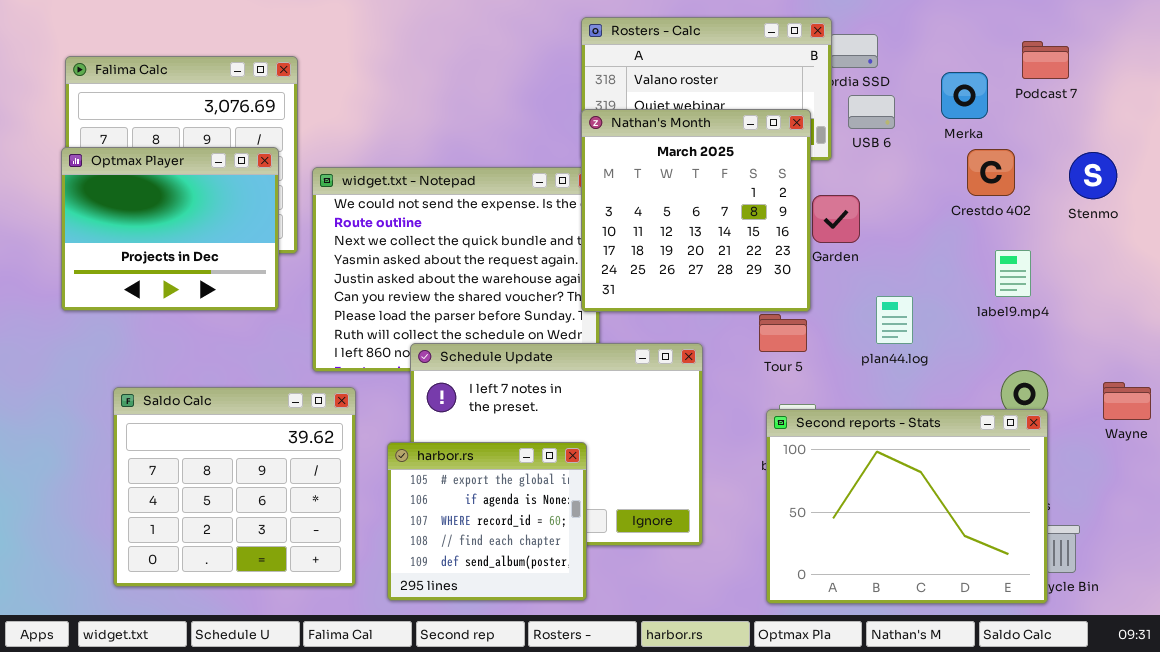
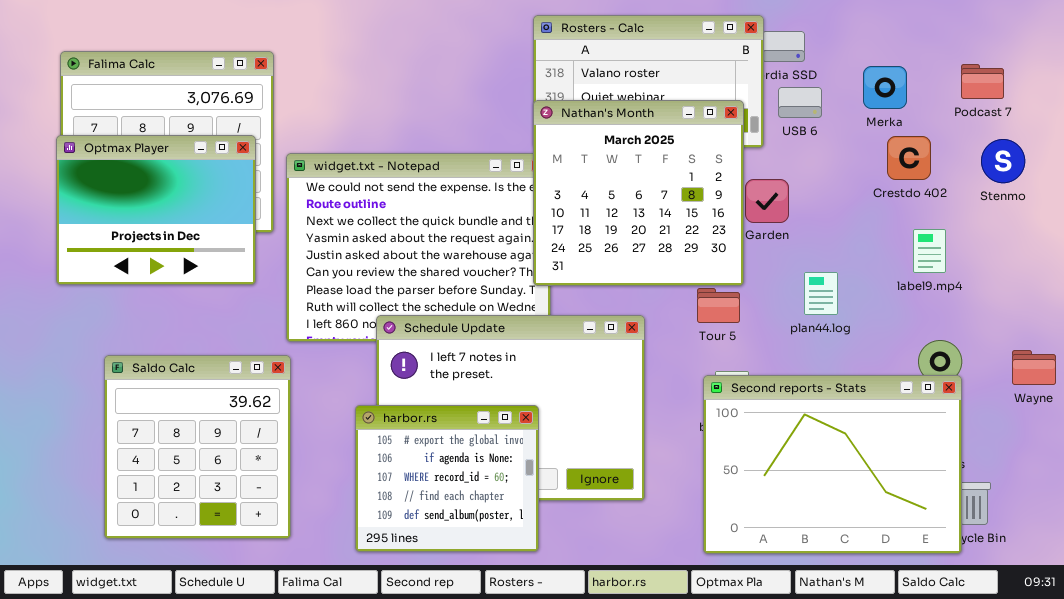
Podcast 7: [1022,41,1069,79] -> [961,64,1004,99], moved
Saldo Calc: [113,387,356,587] -> [104,355,291,539], resized

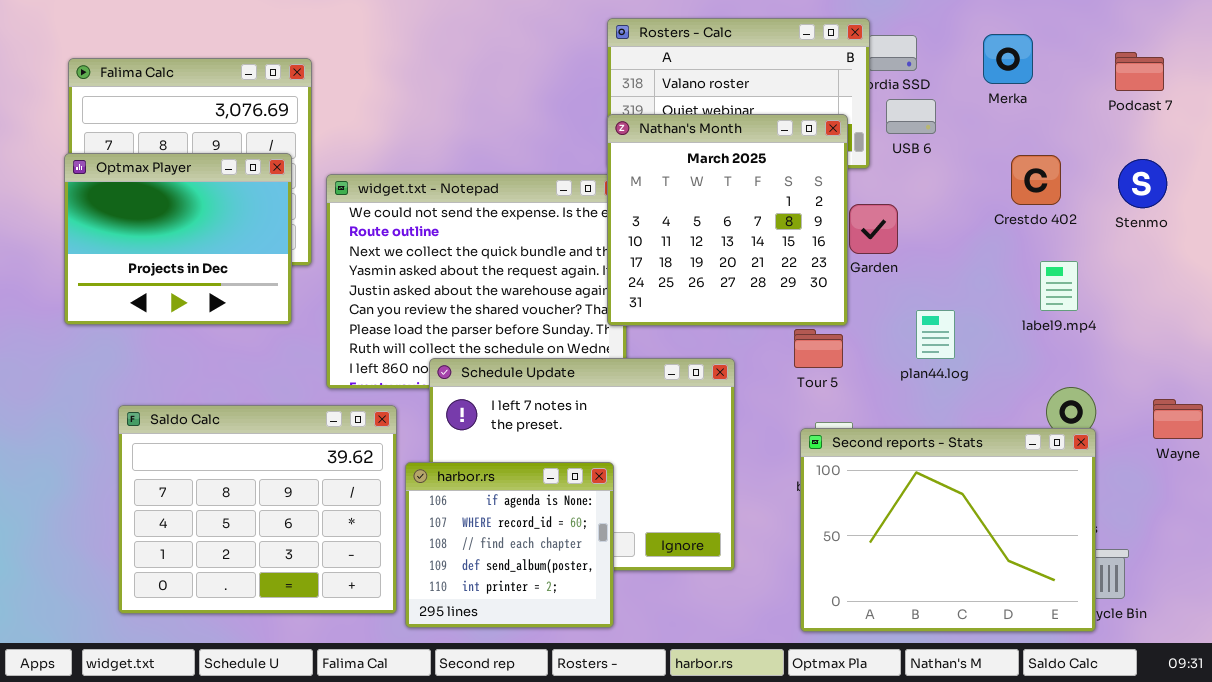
Podcast 7: [961,64,1004,99] -> [1115,52,1164,91], moved
Merka: [863,66,907,109] -> [983,34,1033,84], moved
Saldo Calc: [104,355,291,539] -> [118,405,397,614], resized
harbor.rs: [355,405,539,552] -> [405,462,614,628], scrolled down 1 row

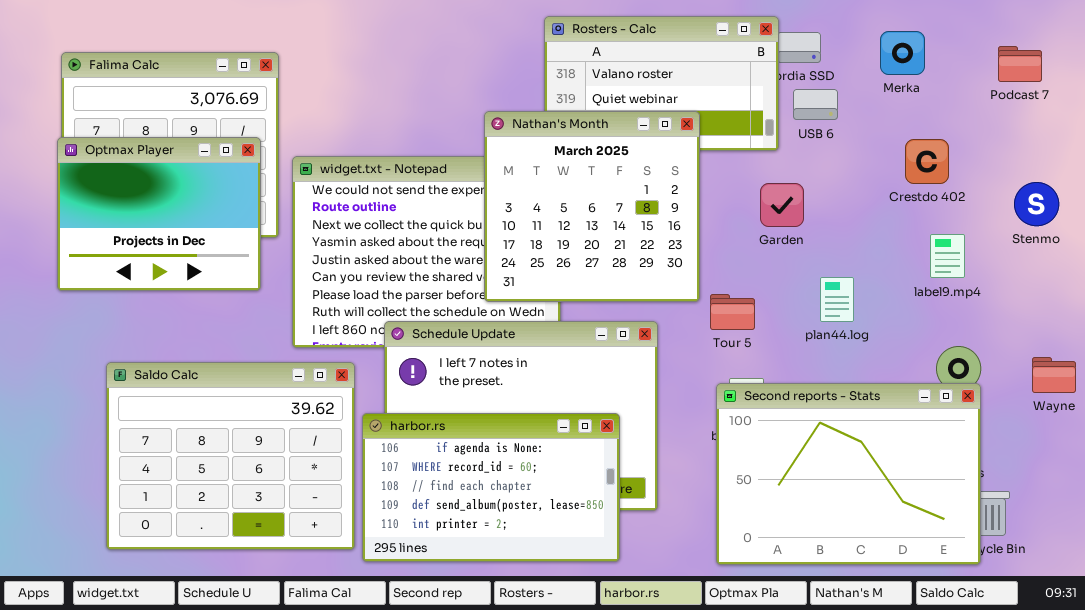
Nathan's Month: [607,114,848,326] -> [484,111,700,302], moved
Stenmo: [1118,159,1167,208] -> [1014,182,1059,226], moved
harbor.rs: [405,462,614,628] -> [362,413,620,562], resized

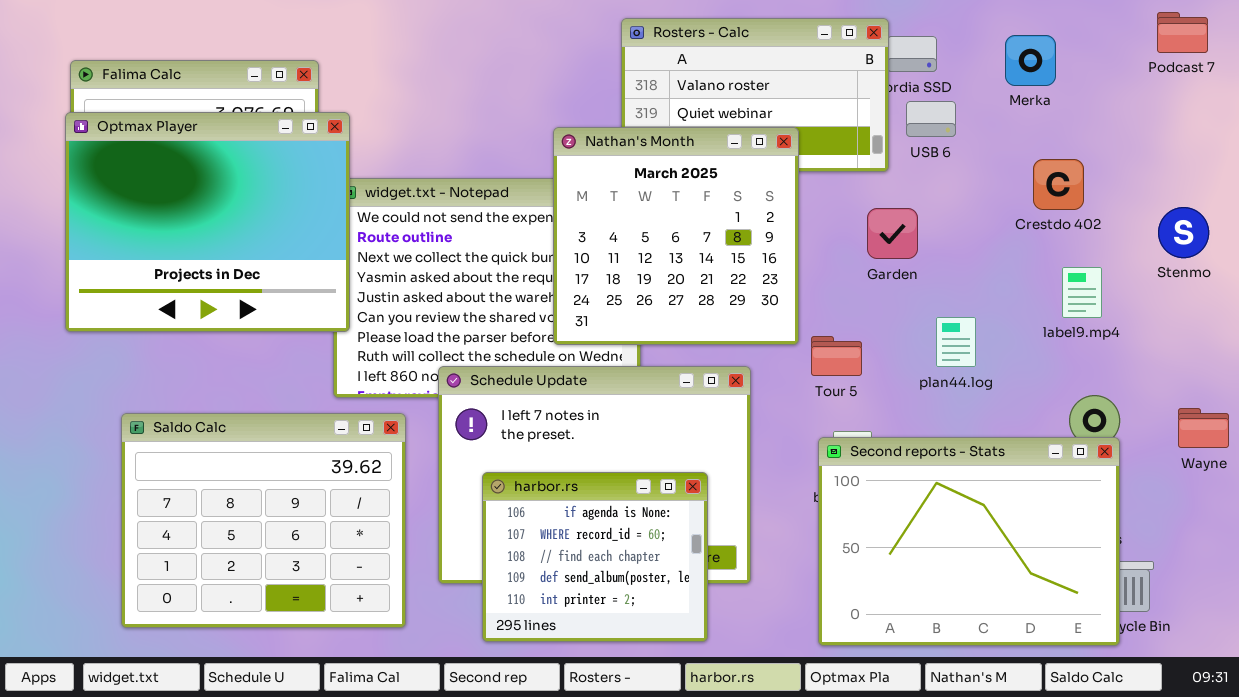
Podcast 7: [998,46,1042,82] -> [1157,12,1208,53], moved
Optmax Player: [57,137,261,291] -> [65,112,350,332], resized
harbor.rs: [362,413,620,562] -> [482,472,708,642], resized

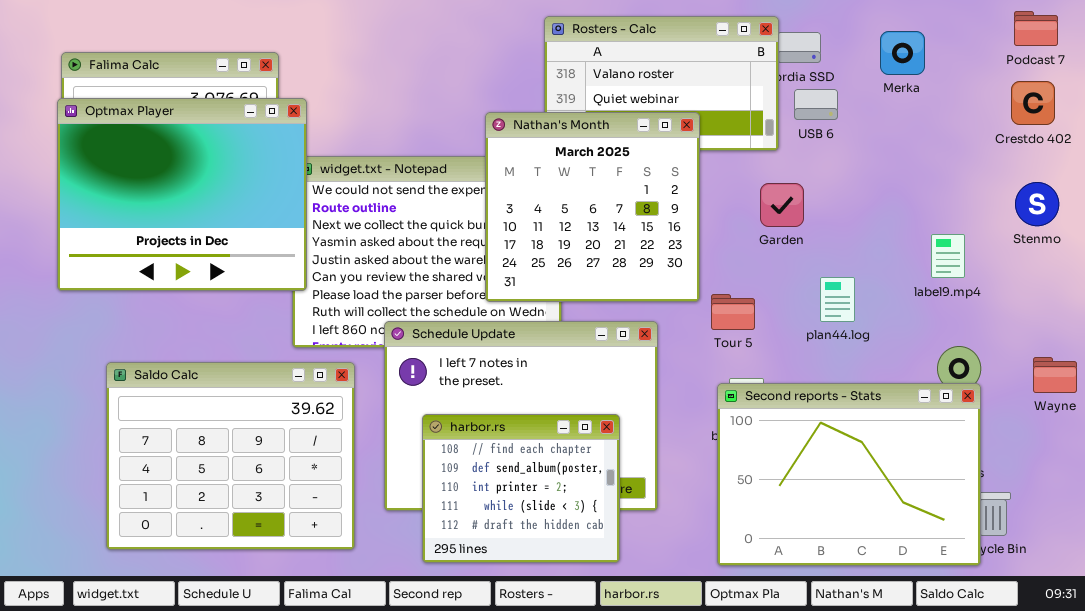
Crestdo 402: [1033,159,1084,210] -> [1011,81,1055,125], moved
harbor.rs: [482,472,708,642] -> [422,414,620,563], scrolled down 2 rows

